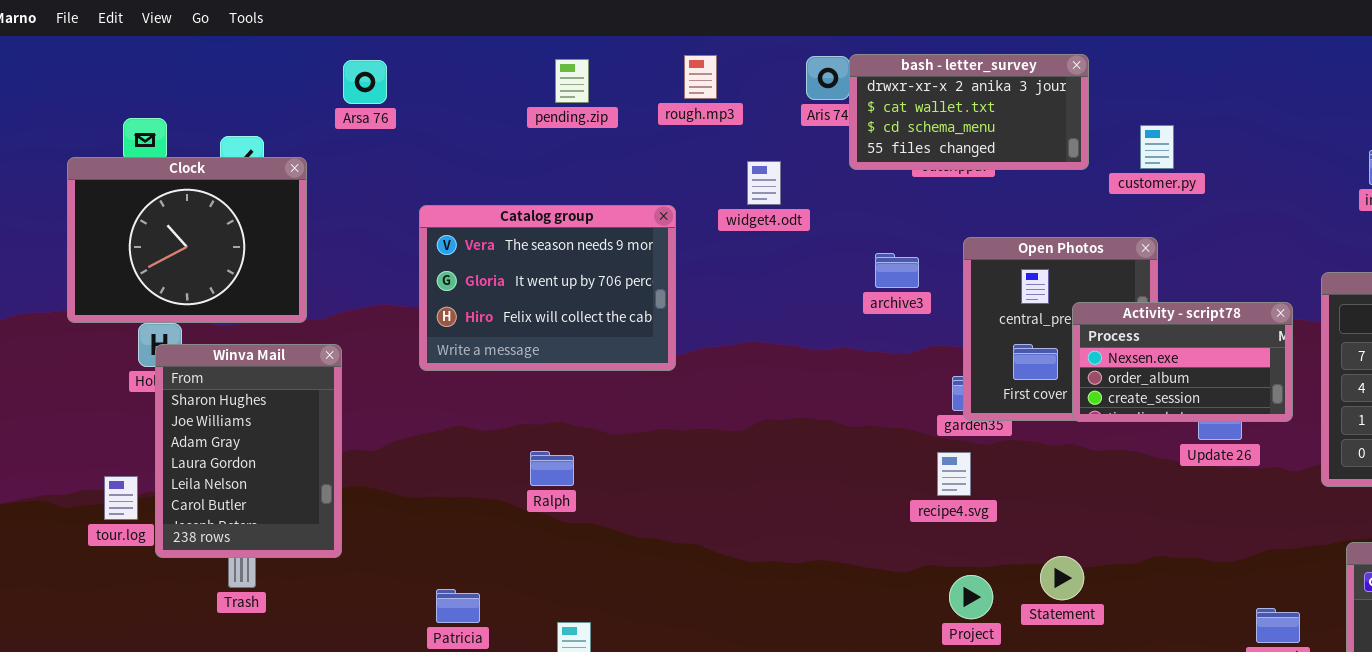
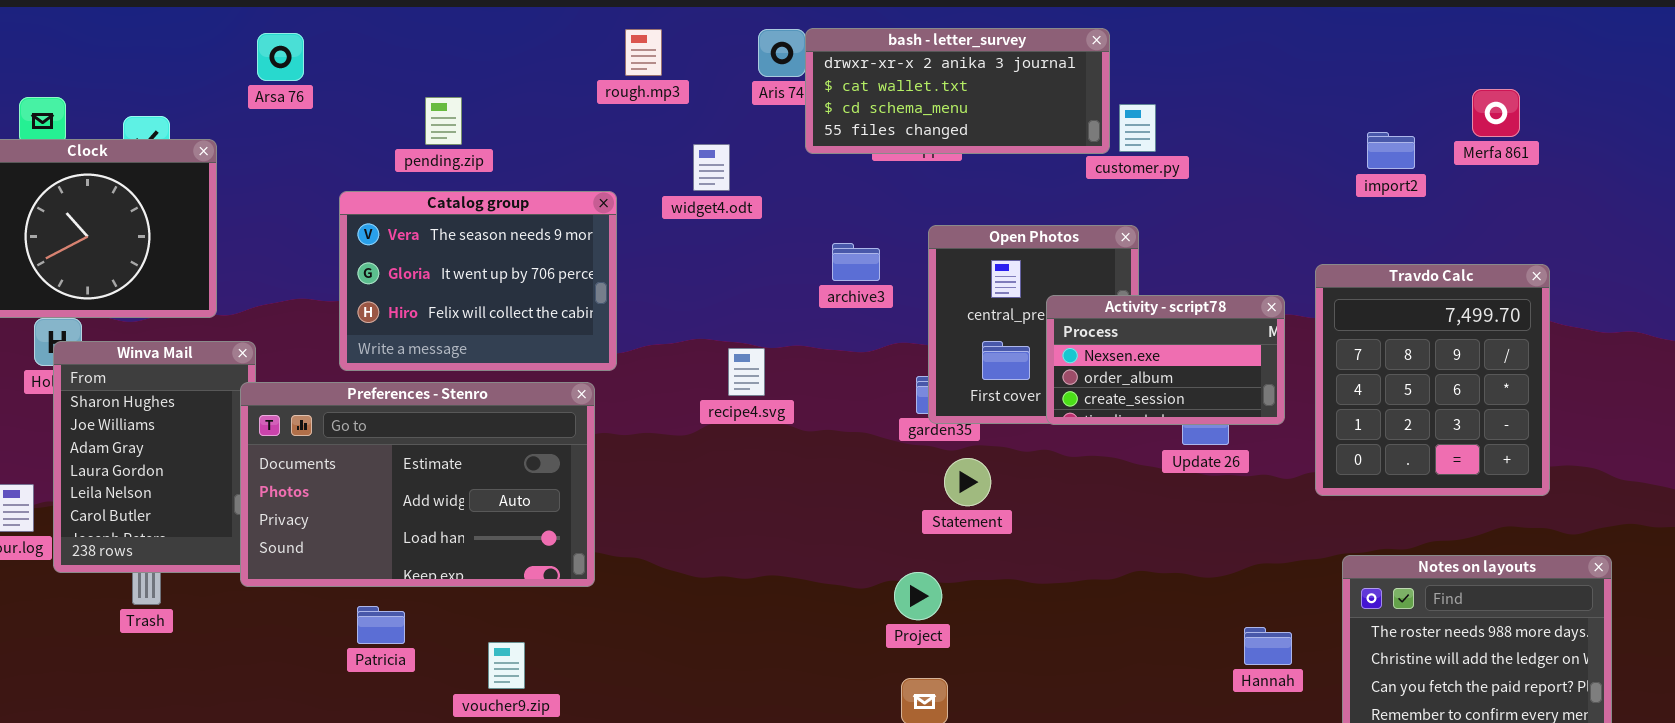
bash - letter_survey: [849,54,1089,170] -> [805,28,1110,154], resized
pending.zip: [555,59,589,103] -> [425,97,462,145], moved
Preferences - Stenro: none -> [240,382,595,587], opened
recipe4.svg: [937,452,971,496] -> [728,348,765,396], moved
Statement: [1040,556,1084,600] -> [944,458,991,506], moved
Project: [949,575,993,619] -> [894,572,942,620], moved

